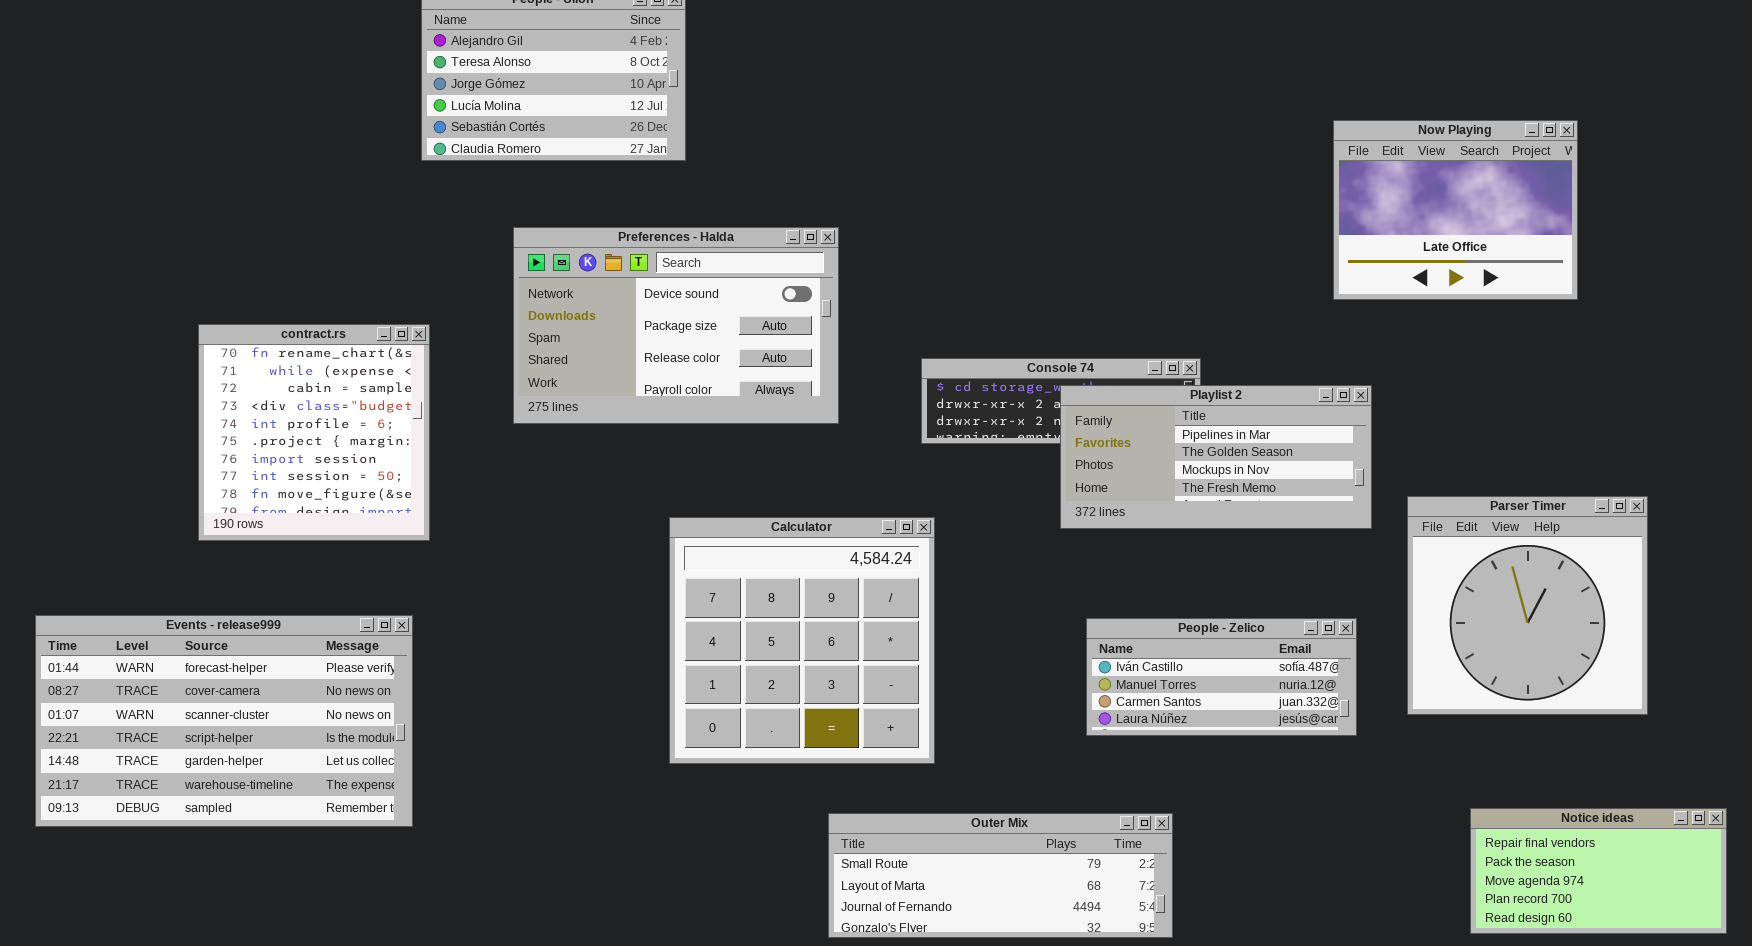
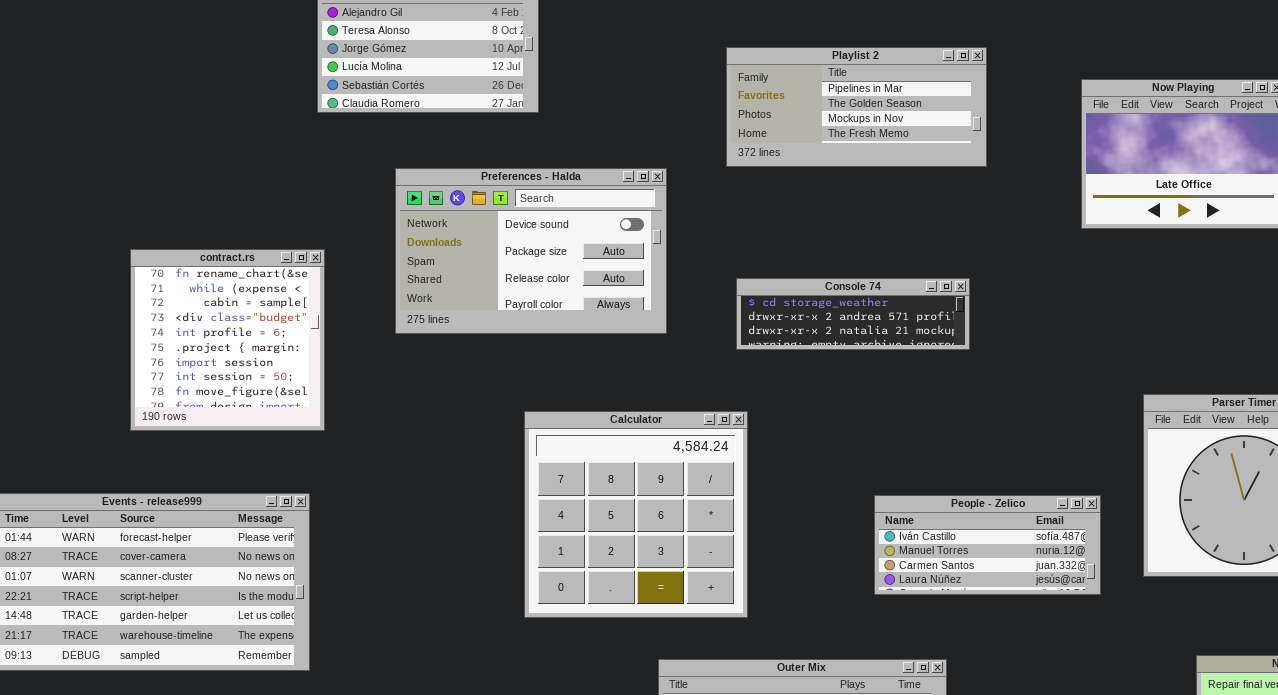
Playlist 2: [1060,385,1372,529] -> [726,47,987,167], moved

